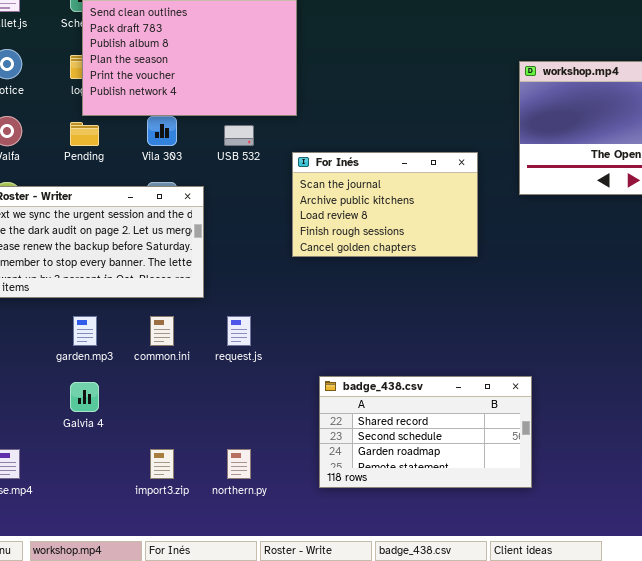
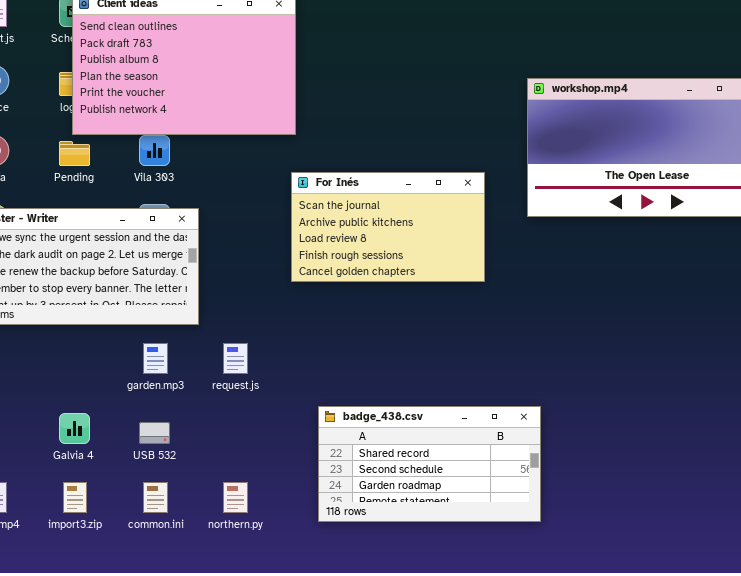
USB 532: [224,125,254,146] -> [139,422,170,444], moved
garden.mp3: [73,316,97,346] -> [143,343,168,374], moved
common.ini: [150,316,174,346] -> [143,482,168,513], moved
import3.zip: [150,449,174,479] -> [63,482,87,513], moved

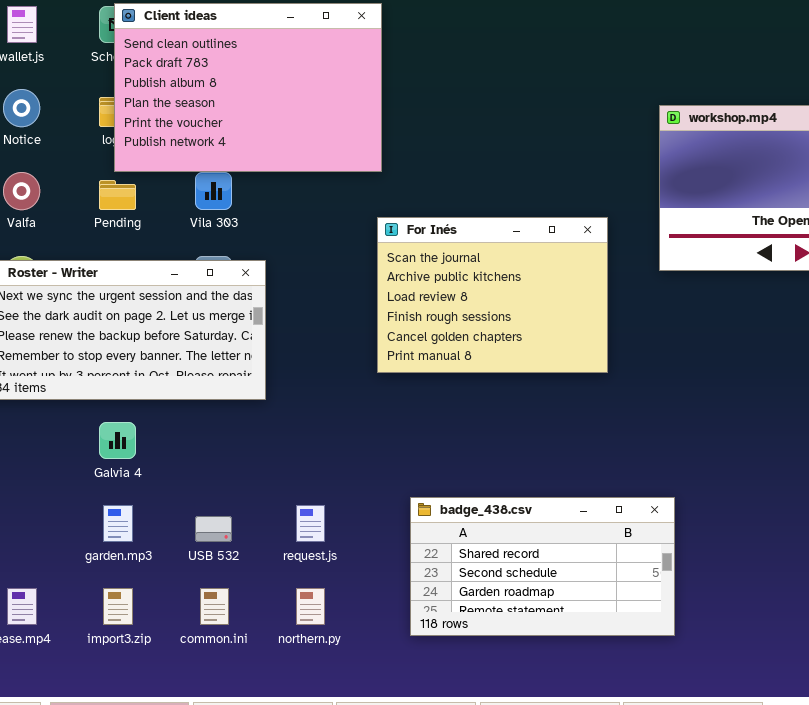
For Inés: [291,172,485,282] -> [377,217,608,373], resized
garden.mp3: [143,343,168,374] -> [103,505,133,542], moved
request.js: [223,343,248,374] -> [296,505,325,542], moved
Galvia 4: [59,413,90,444] -> [99,422,136,459], moved

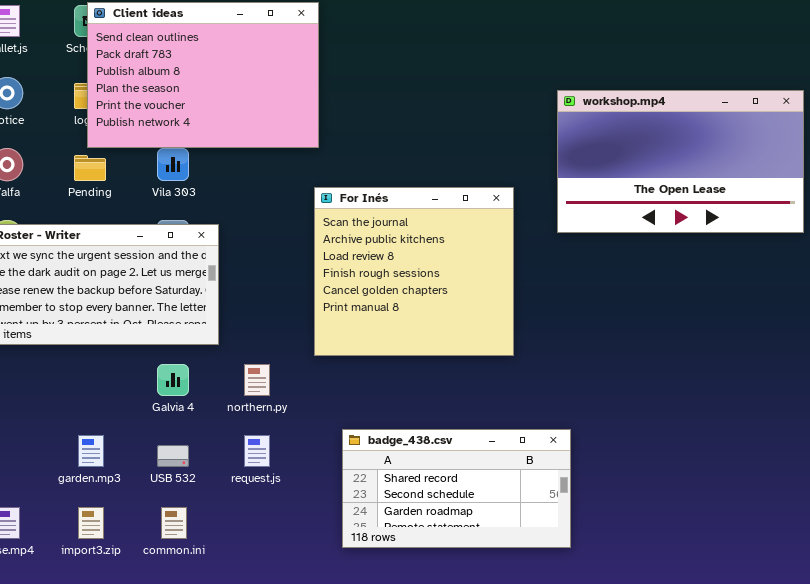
For Inés: [377,217,608,373] -> [314,187,514,356], resized
Galvia 4: [99,422,136,459] -> [157,364,189,396], moved
northern.py: [296,588,325,625] -> [244,364,270,396], moved

